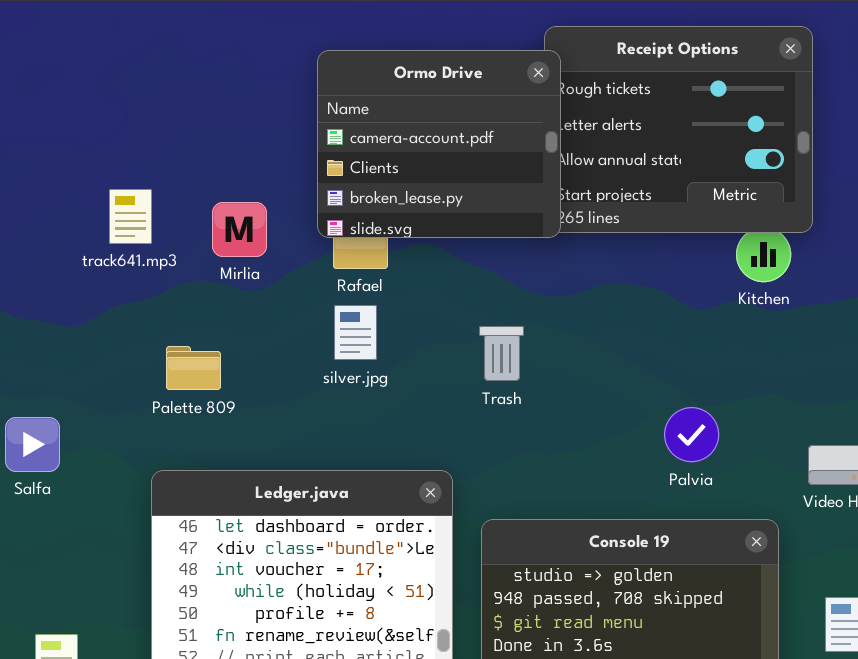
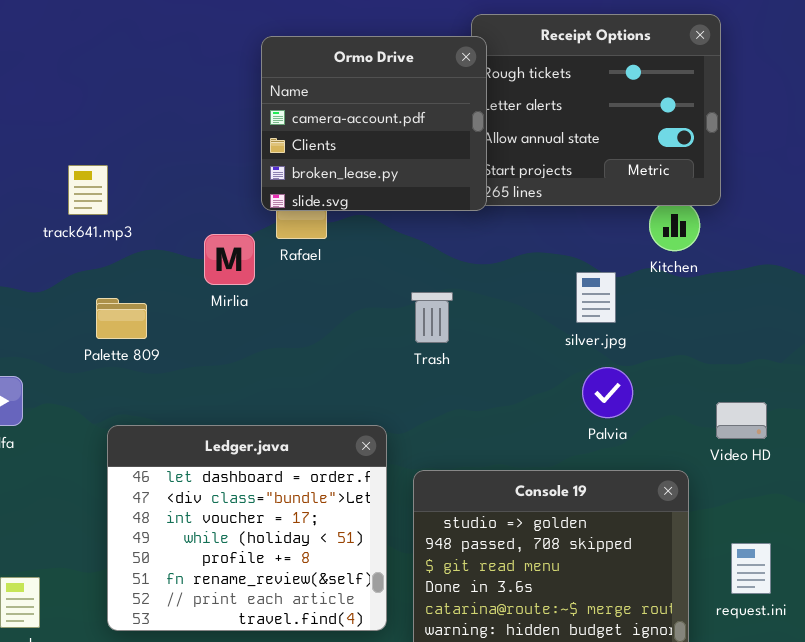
Mirlia: [212,202,267,257] -> [204,234,255,285], moved
silver.jpg: [334,305,377,360] -> [576,272,616,323], moved
Palette 809: [166,346,221,390] -> [96,298,147,339], moved

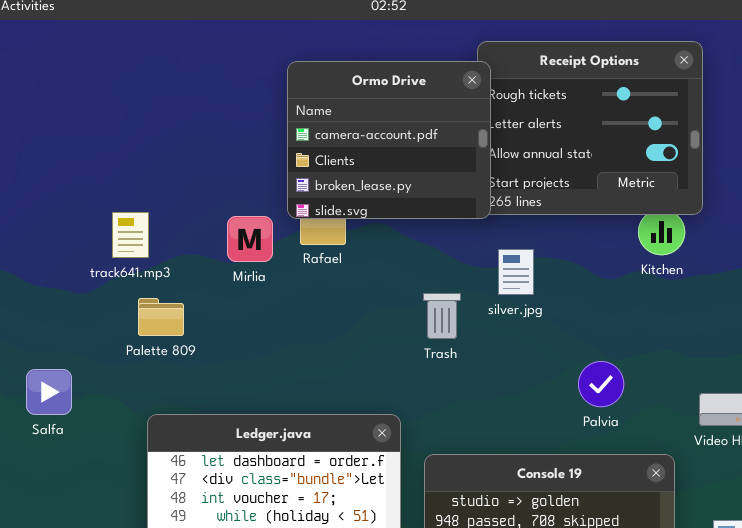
track641.mp3: [68,165,108,215] -> [112,212,149,258], moved
Mirlia: [204,234,255,285] -> [227,216,273,262], moved
silver.jpg: [576,272,616,323] -> [498,249,534,295], moved

